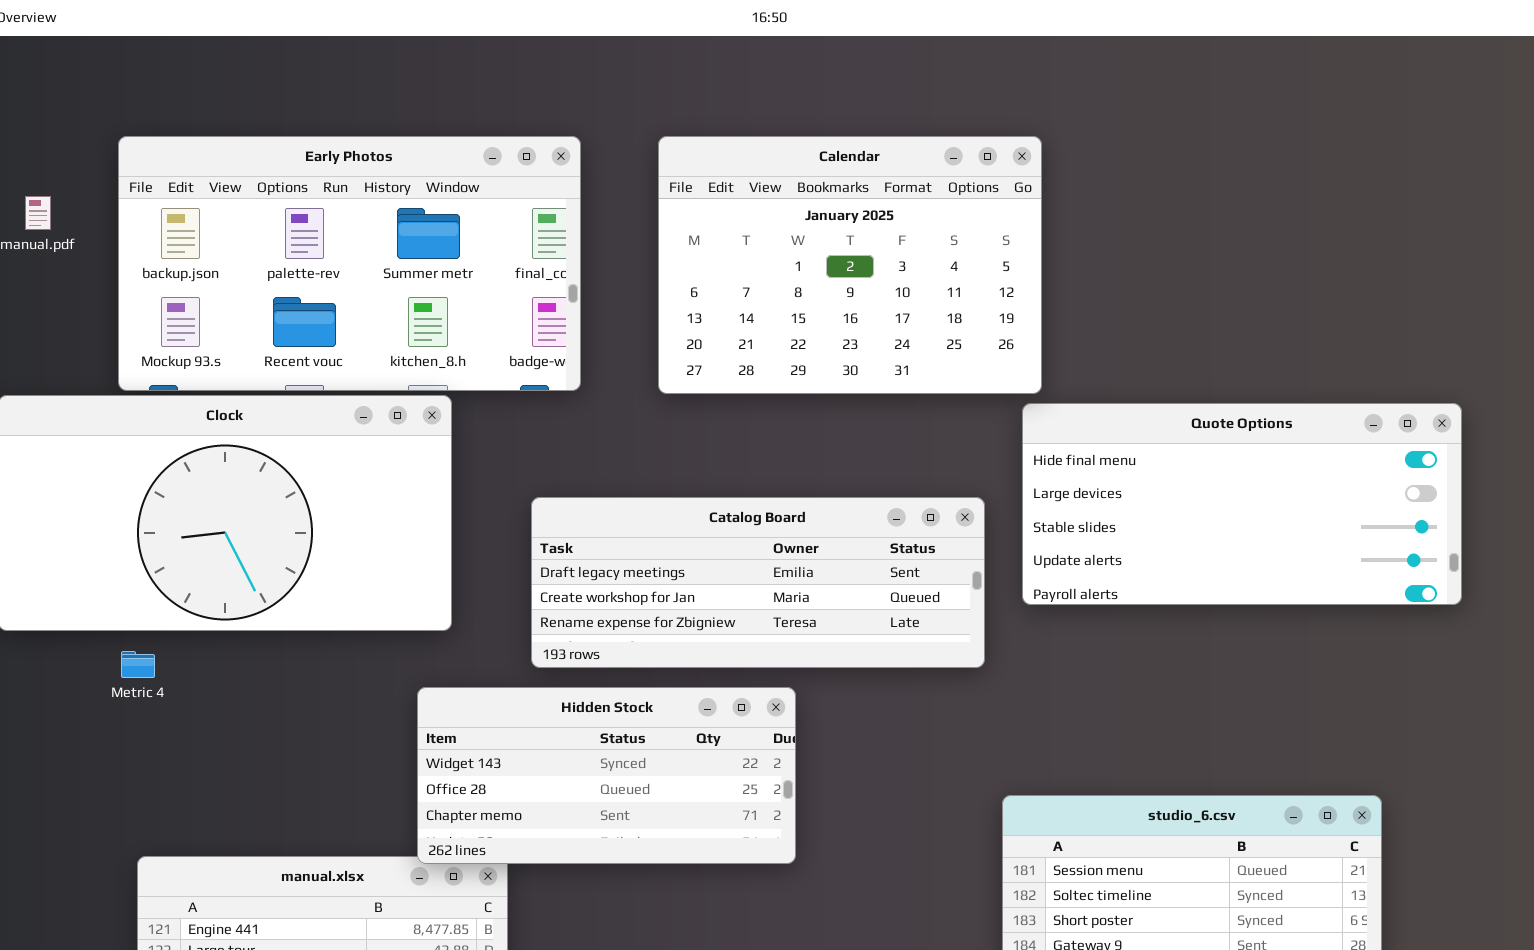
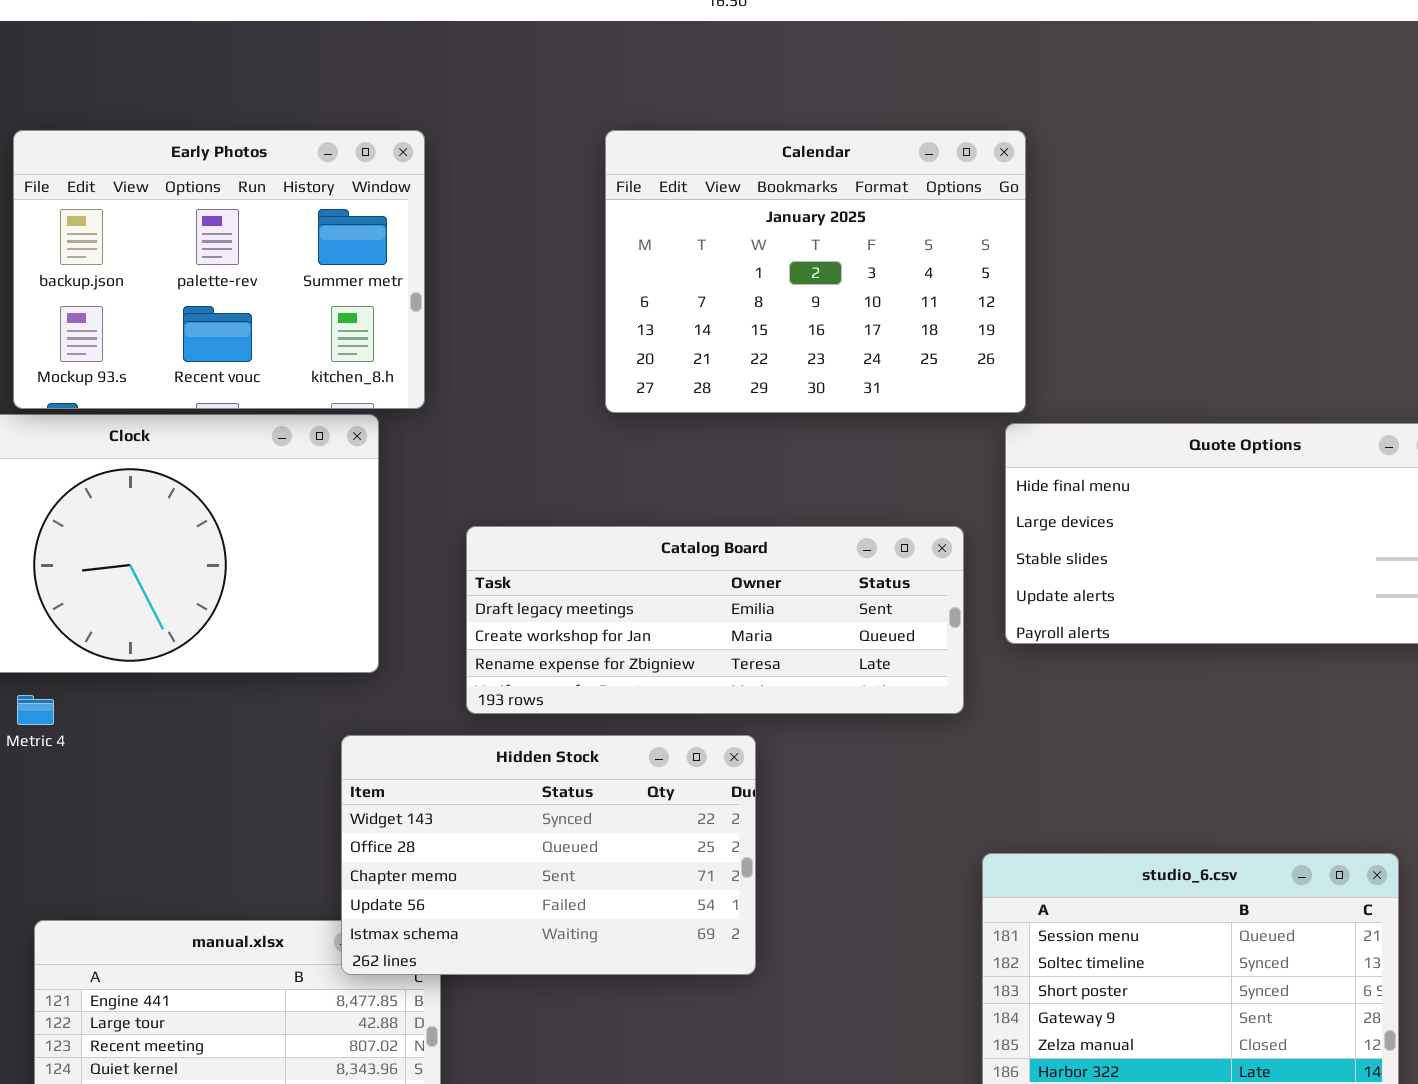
Early Photos: [118,136,581,391] -> [13,130,425,409], resized
Hidden Stock: [417,687,796,864] -> [341,735,756,975], resized

